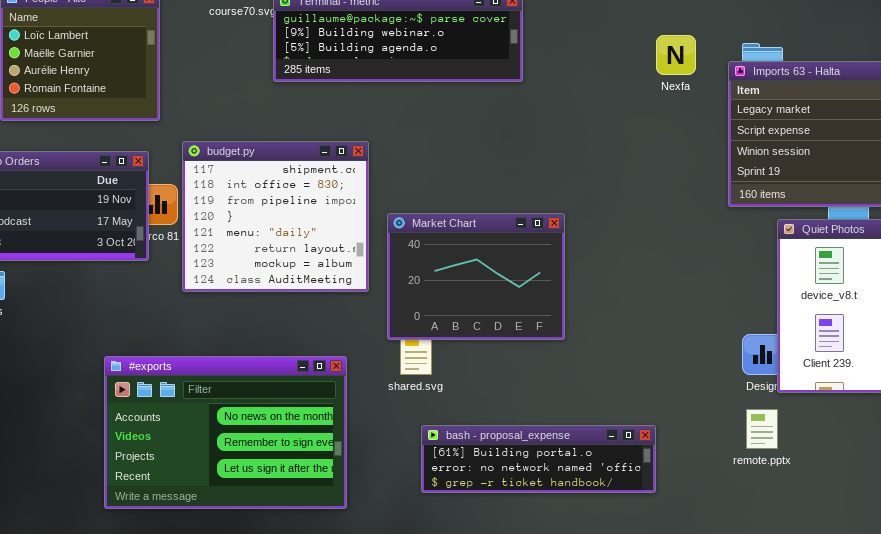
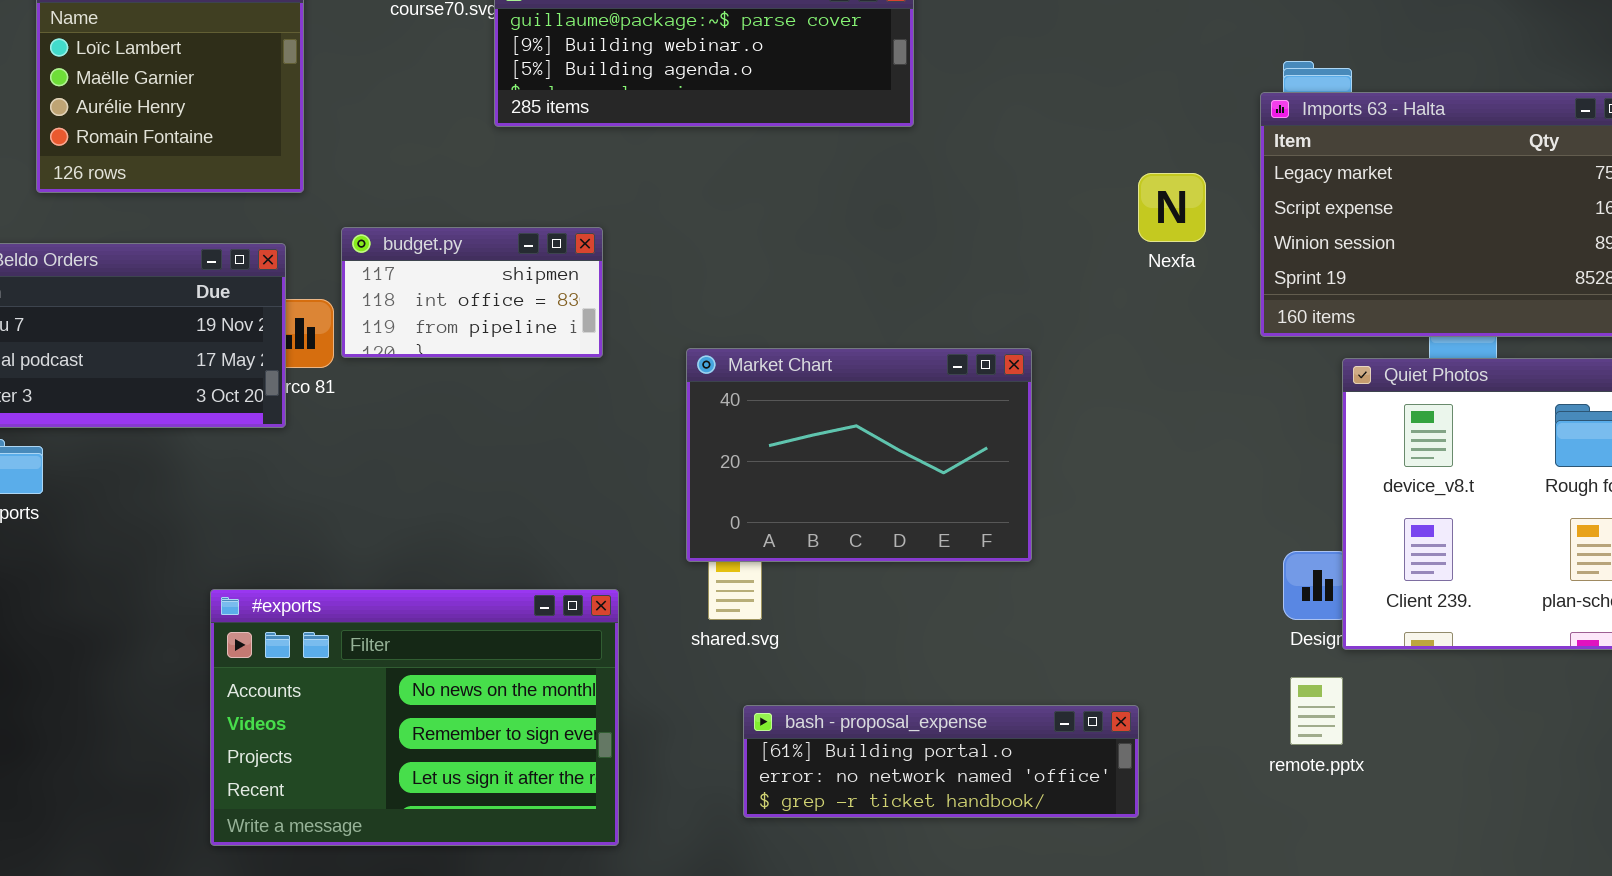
Nexfa: [656,35,696,75] -> [1138,173,1206,242], moved
budget.py: [182,141,369,292] -> [341,227,603,358], resized
Market Chart: [387,213,565,340] -> [686,348,1032,562], resized

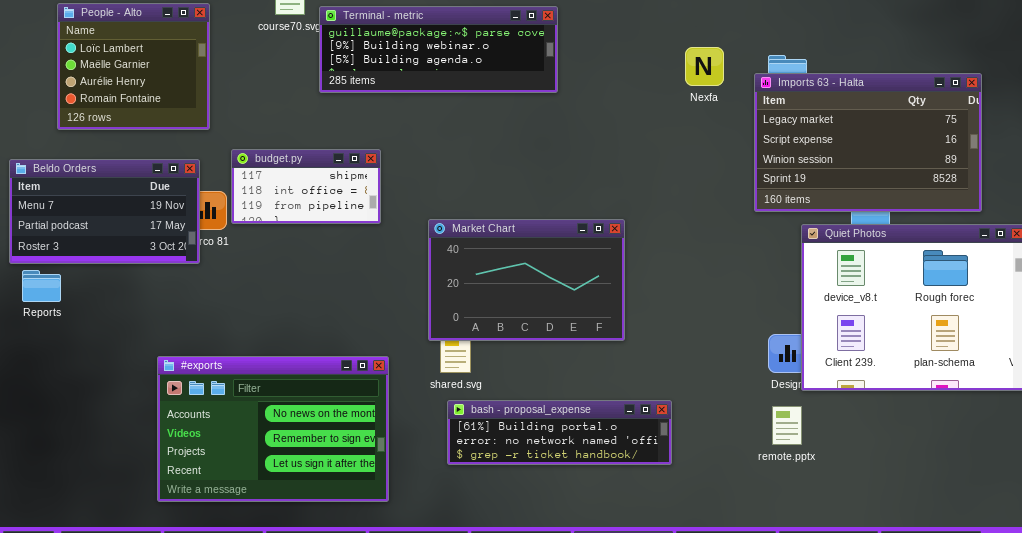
Nexfa: [1138,173,1206,242] -> [685,47,724,86], moved
bash - proposal_expense: [743,705,1139,818] -> [447,400,672,465], moved

